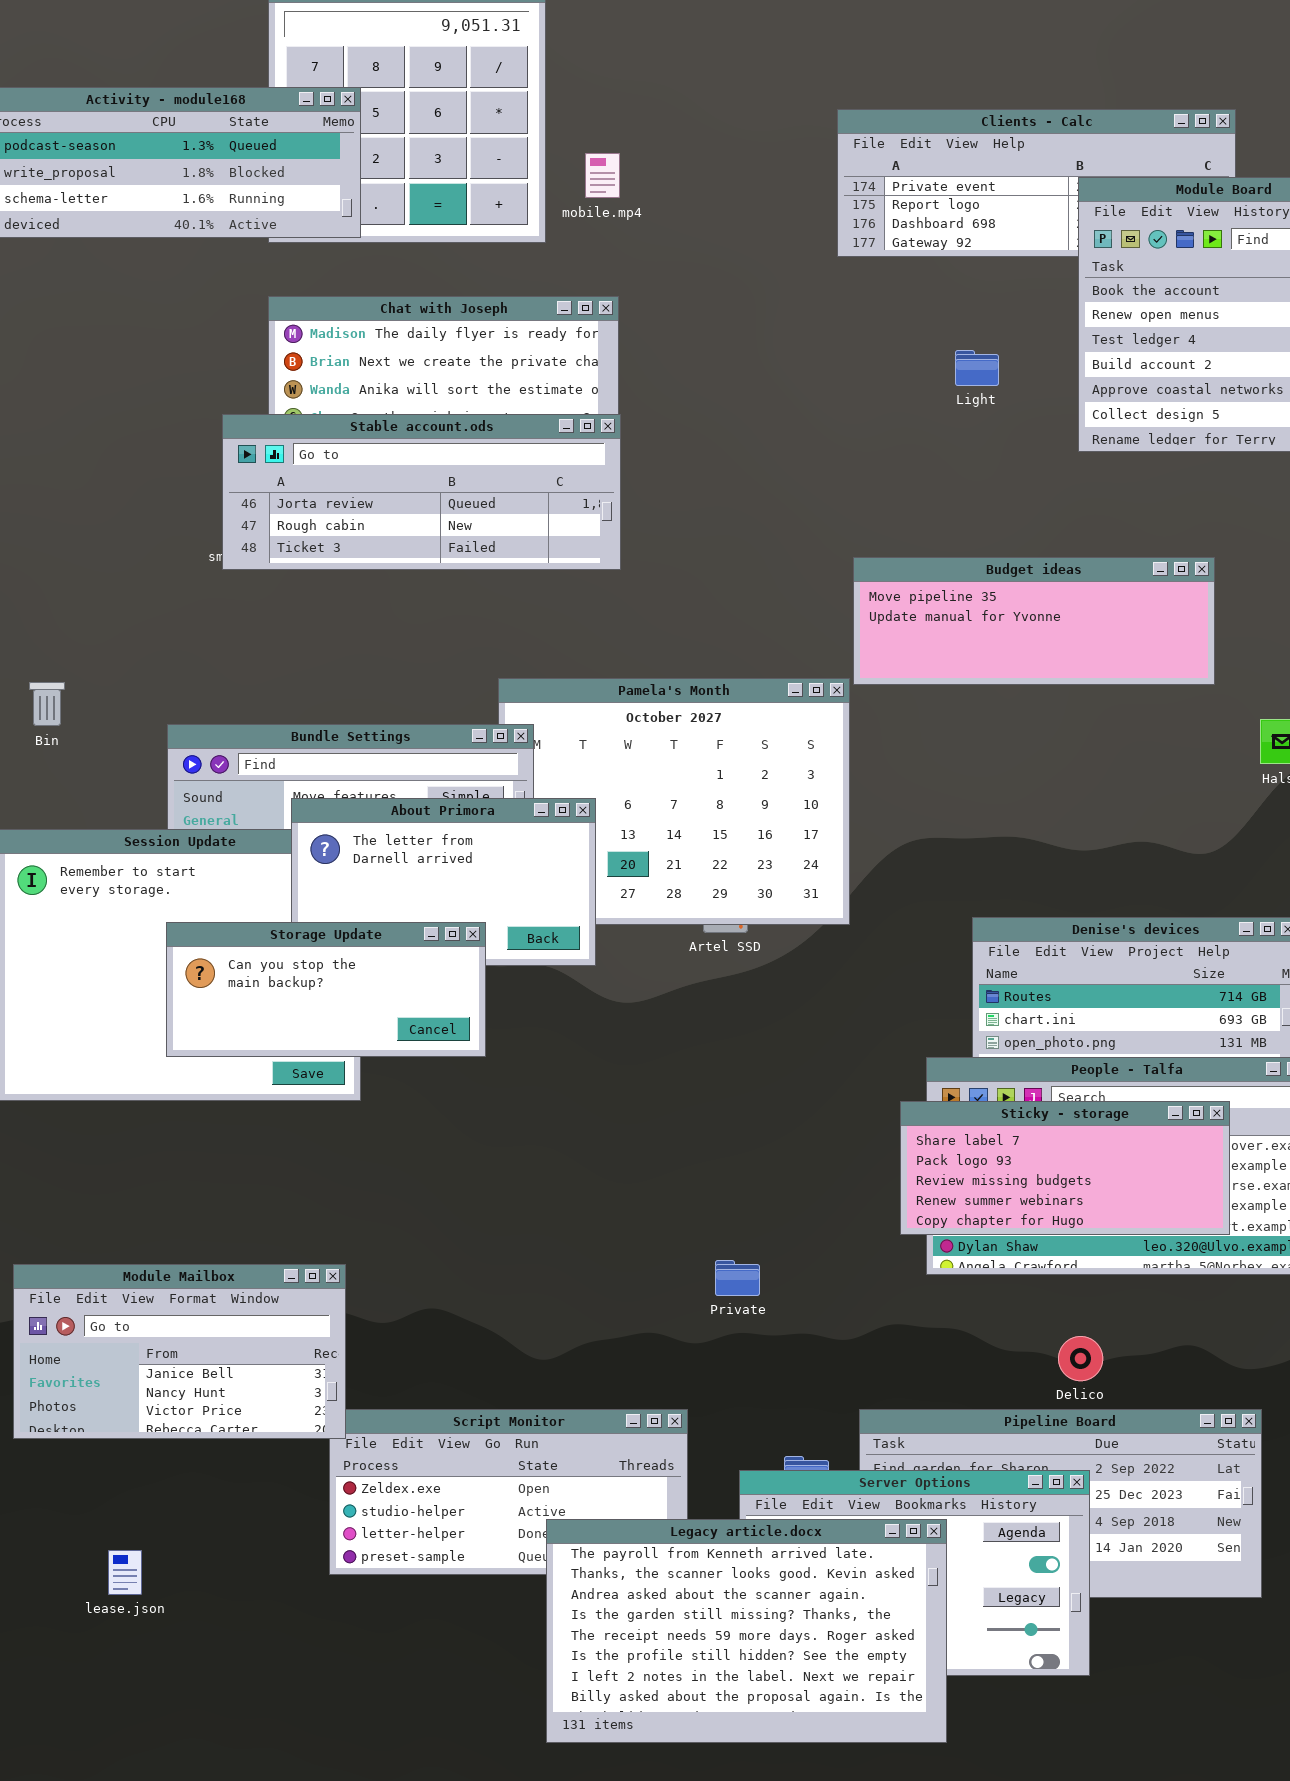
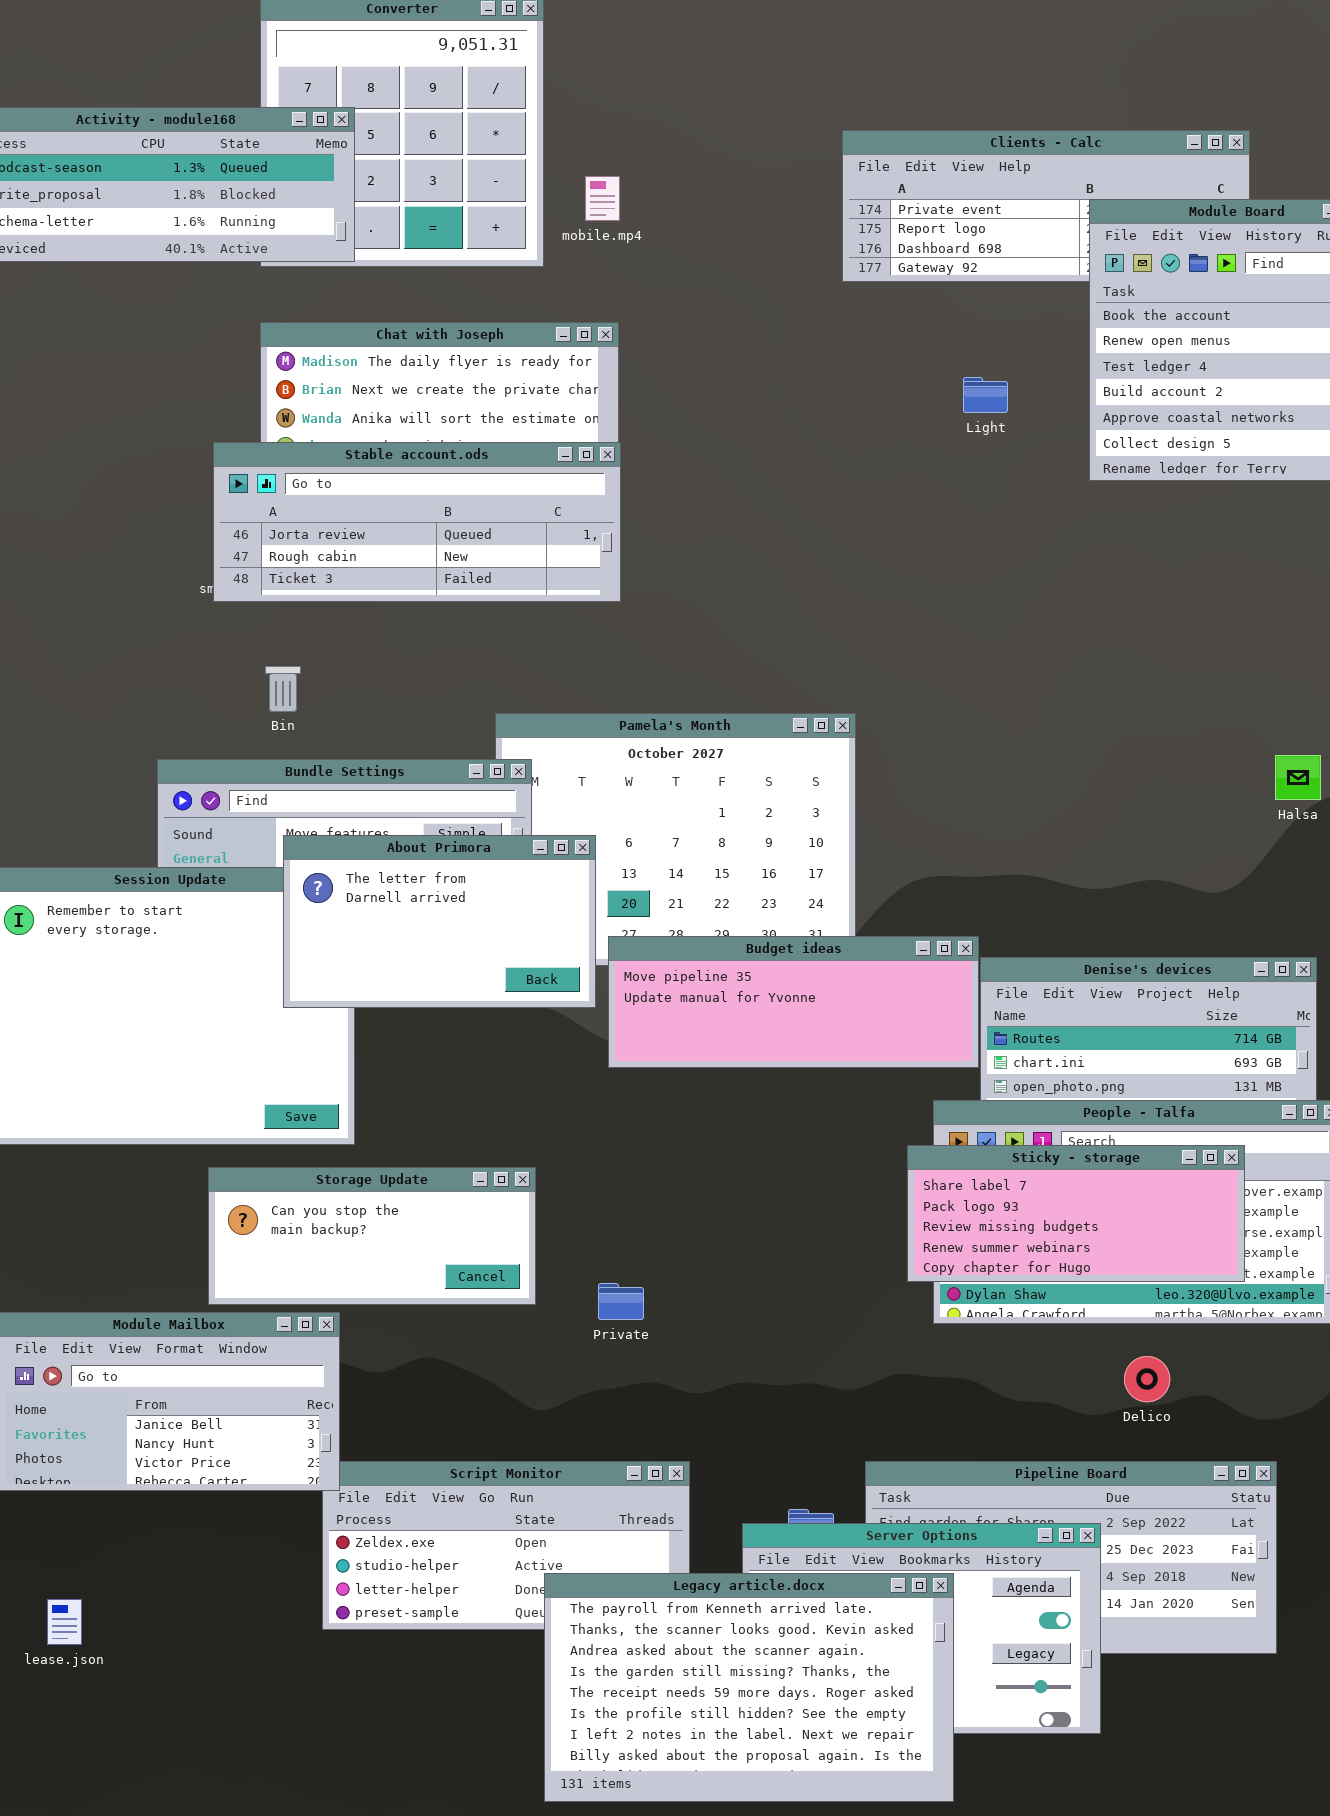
Budget ideas: [853,557,1215,685] -> [608,936,979,1068], moved
Bin: [29,682,65,726] -> [265,666,301,712], moved
Storage Update: [166,922,486,1057] -> [208,1167,536,1305], moved
Private: [715,1260,760,1296] -> [598,1283,644,1320], moved
Delico: [1058,1336,1103,1381] -> [1124,1356,1170,1402], moved
lease.json: [108,1550,142,1595] -> [47,1599,82,1645], moved

